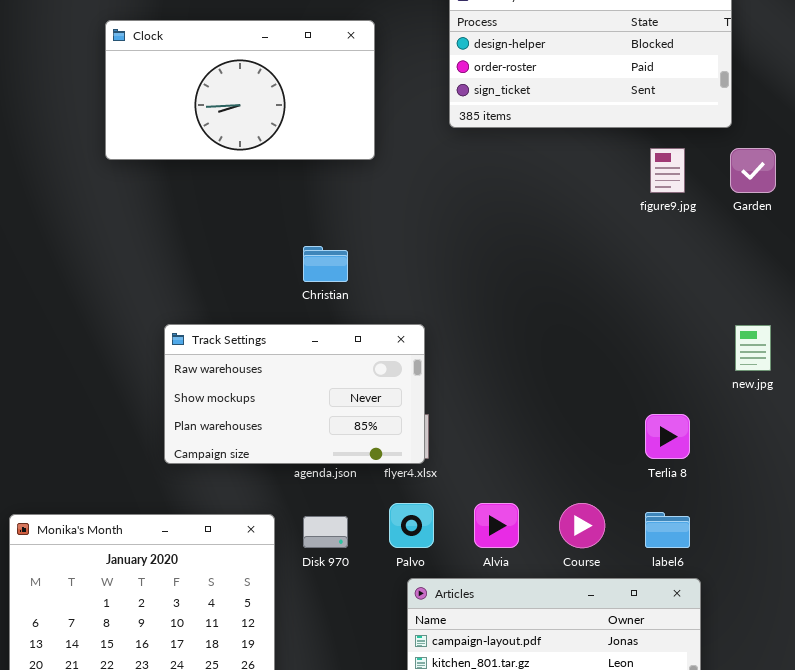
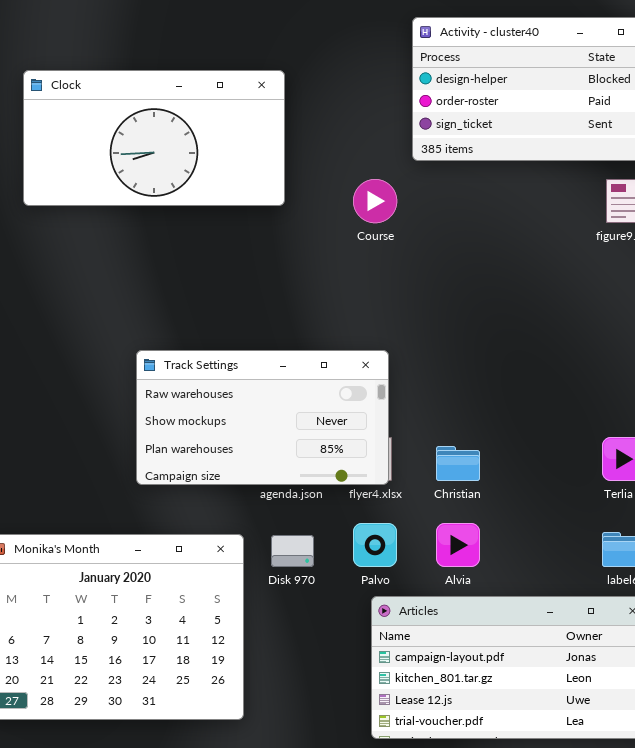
Clock: [105,20,375,160] -> [23,70,285,206], moved
Christian: [303,246,348,282] -> [436,446,480,481], moved
Course: [559,503,605,548] -> [353,179,397,223], moved

